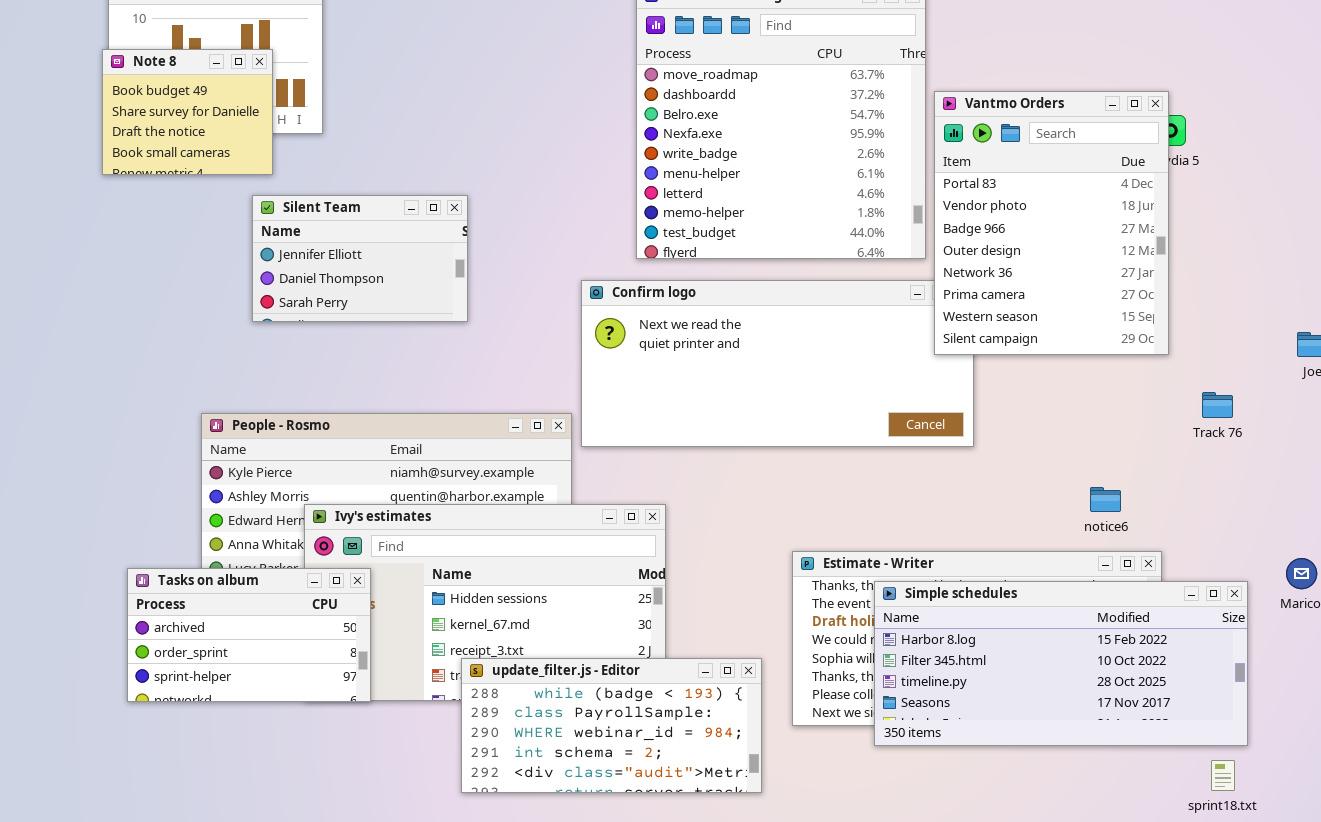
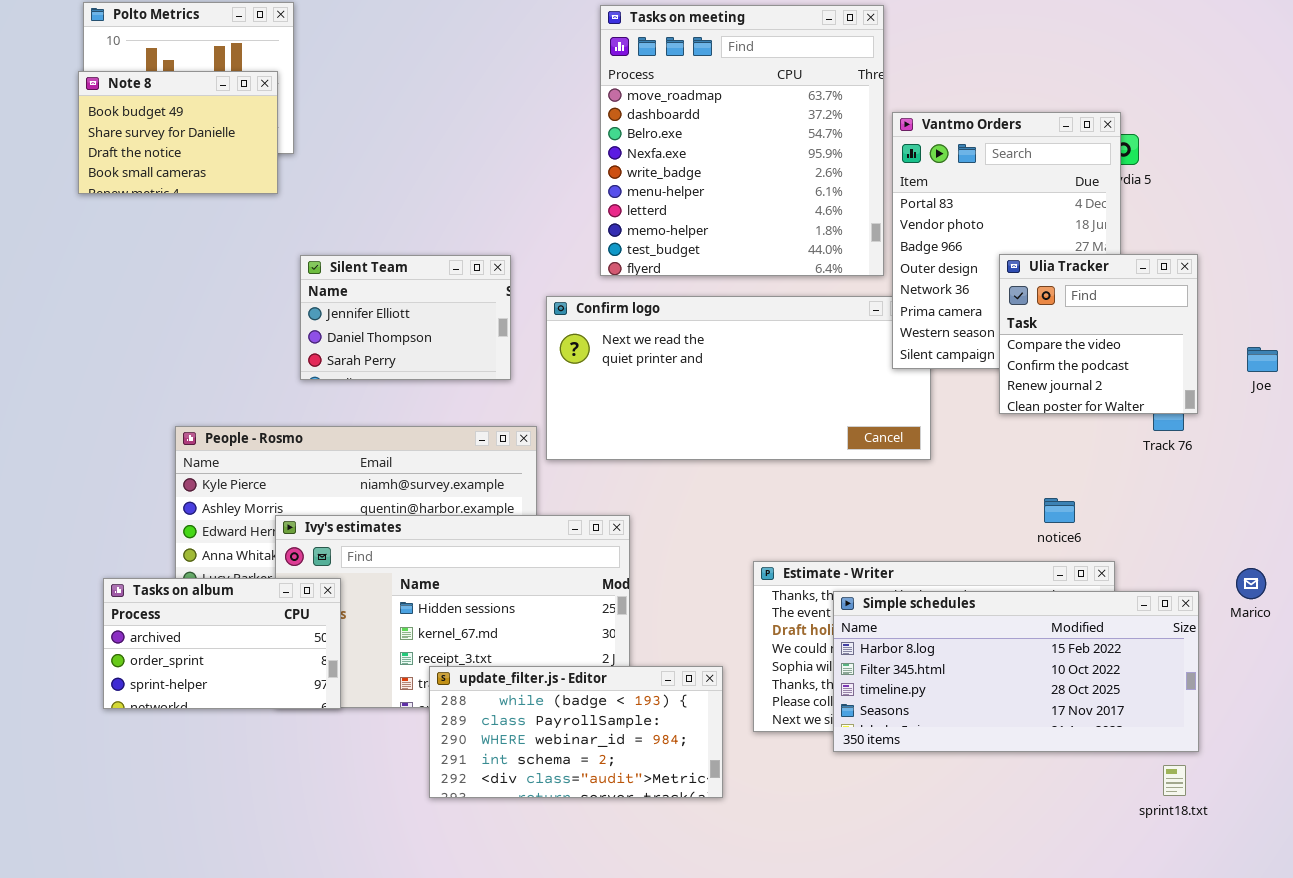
Note 8: [102,49,273,175] -> [78,71,278,194], resized
Silent Team: [252,195,468,322] -> [300,255,511,380], moved
Ulia Tracker: none -> [999,254,1198,414], opened

